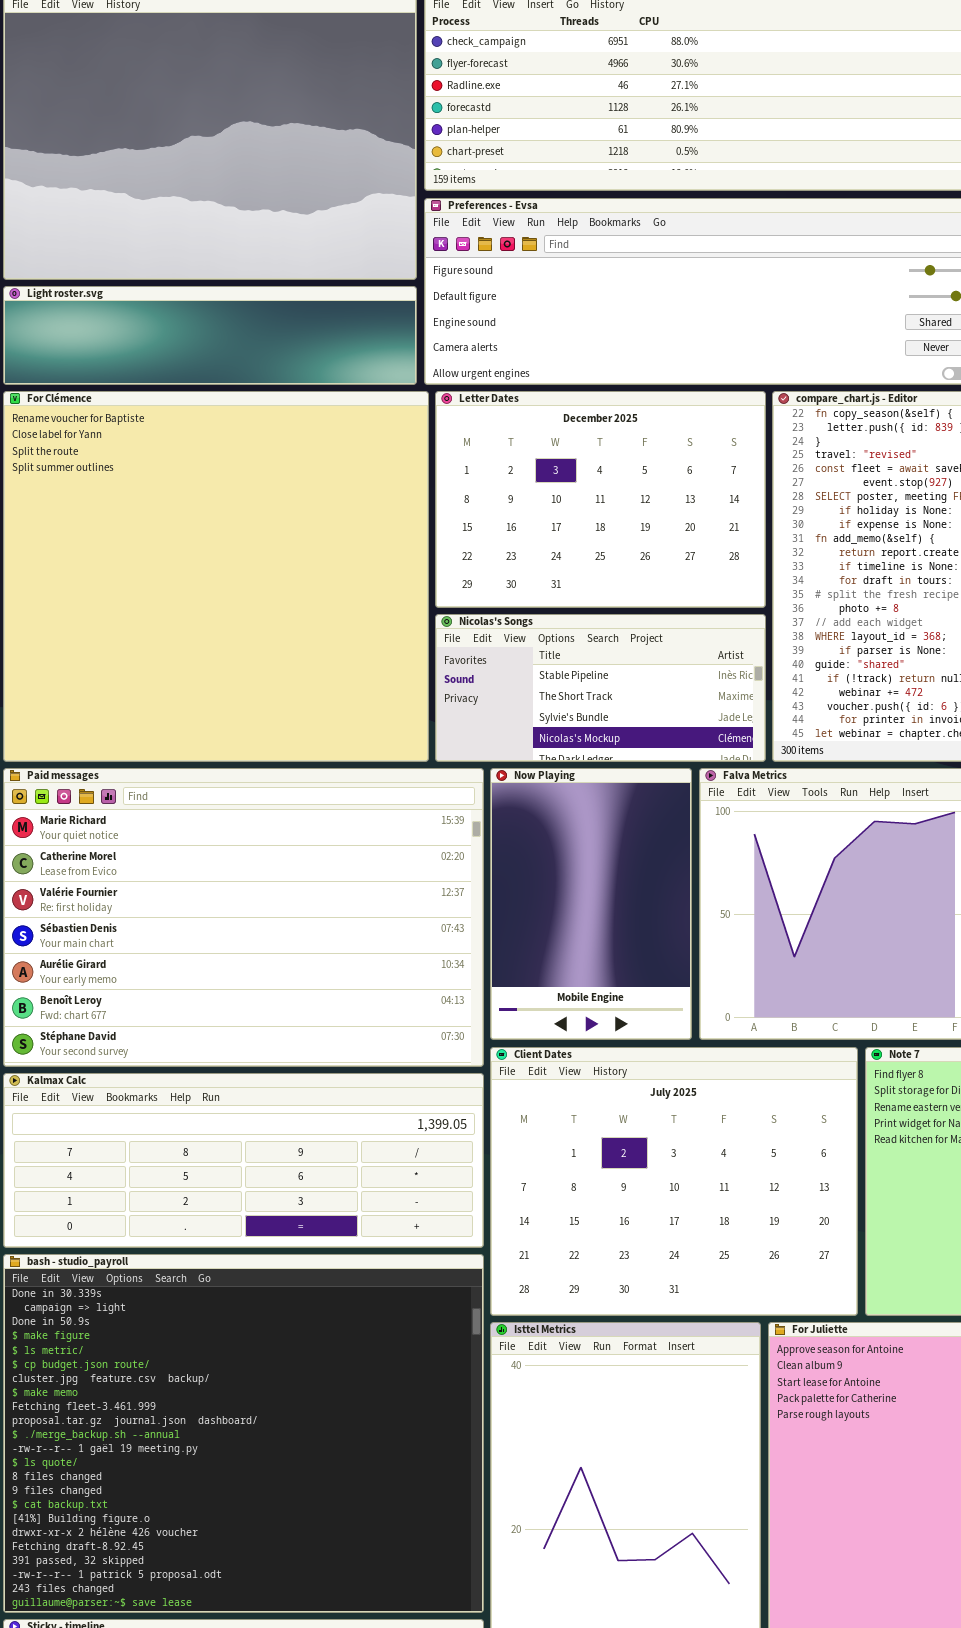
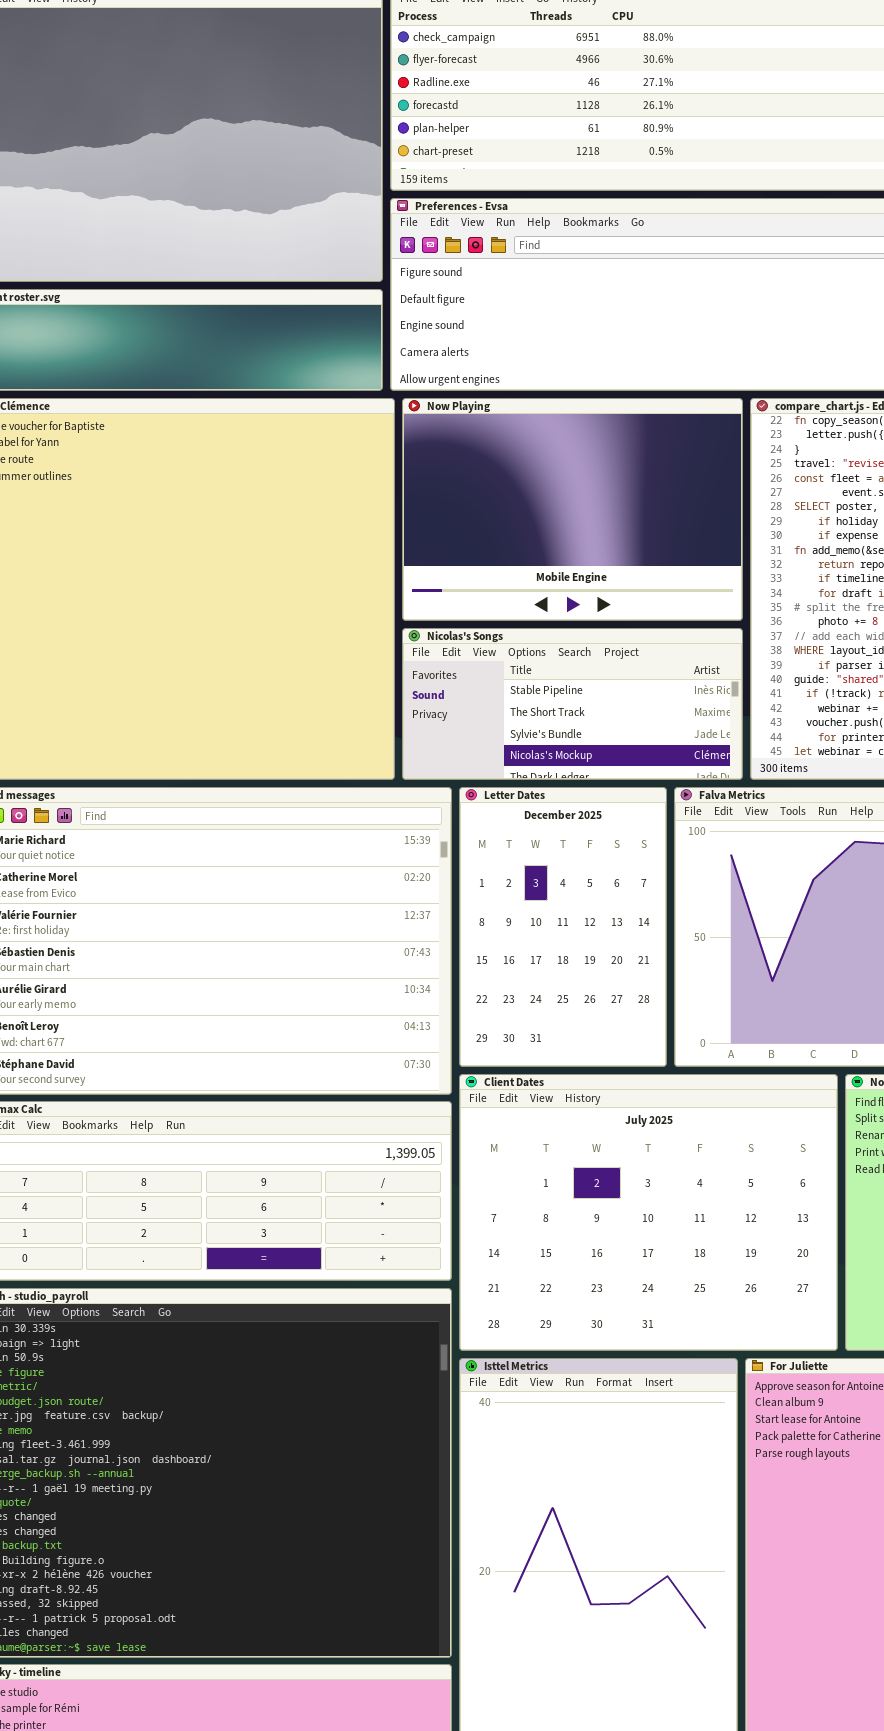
Letter Dates: [435,391,766,608] -> [459,787,667,1067], moved, resized
Now Playing: [490,768,692,1040] -> [402,398,743,621], moved, resized

